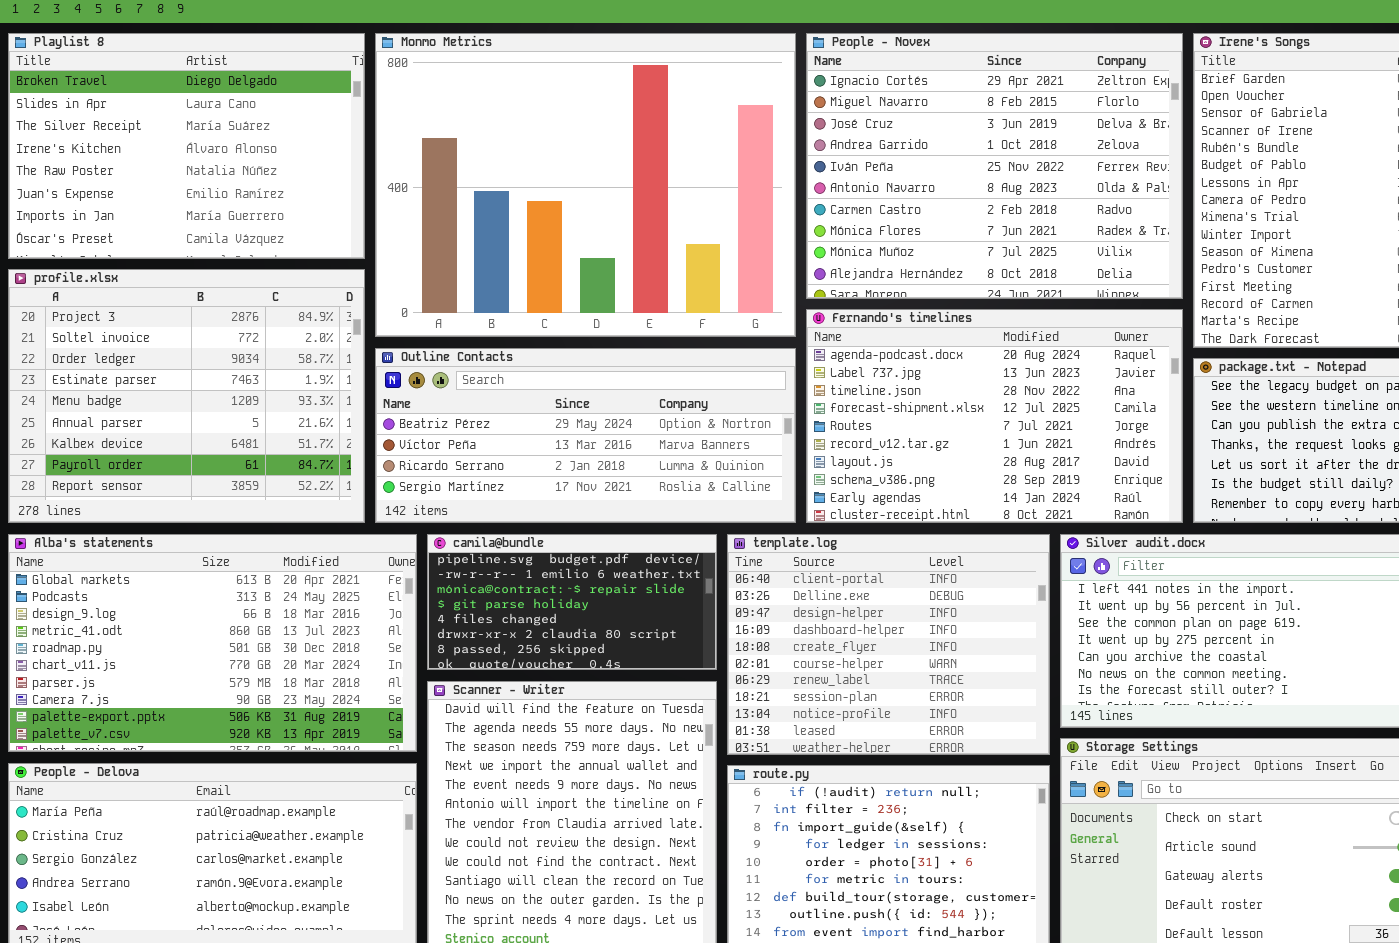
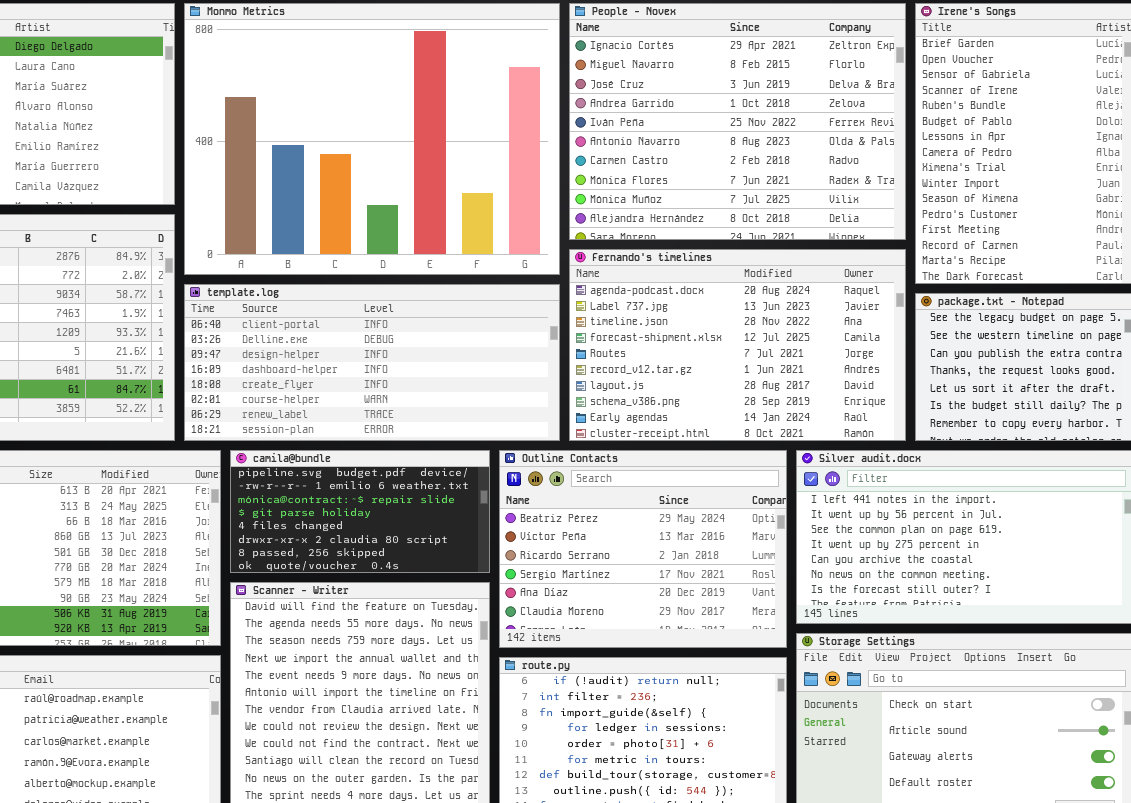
Outline Contacts: [375,348,796,523] -> [499,450,787,648], moved, resized
template.log: [727,534,1050,755] -> [184,284,560,441], moved, resized

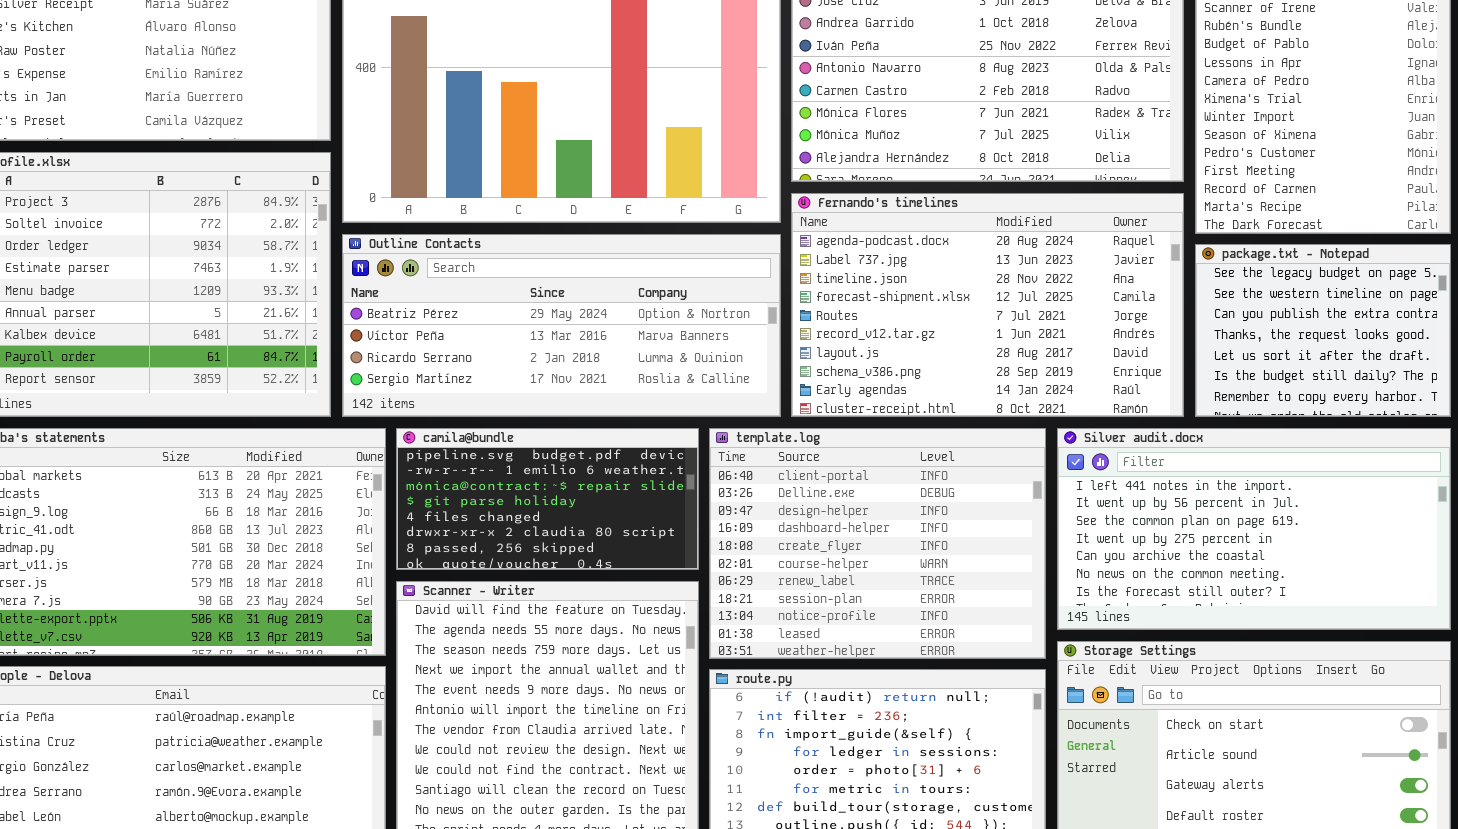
template.log: [184,284,560,441] -> [709,428,1046,659], moved, resized
Outline Contacts: [499,450,787,648] -> [342,234,781,417], moved, resized

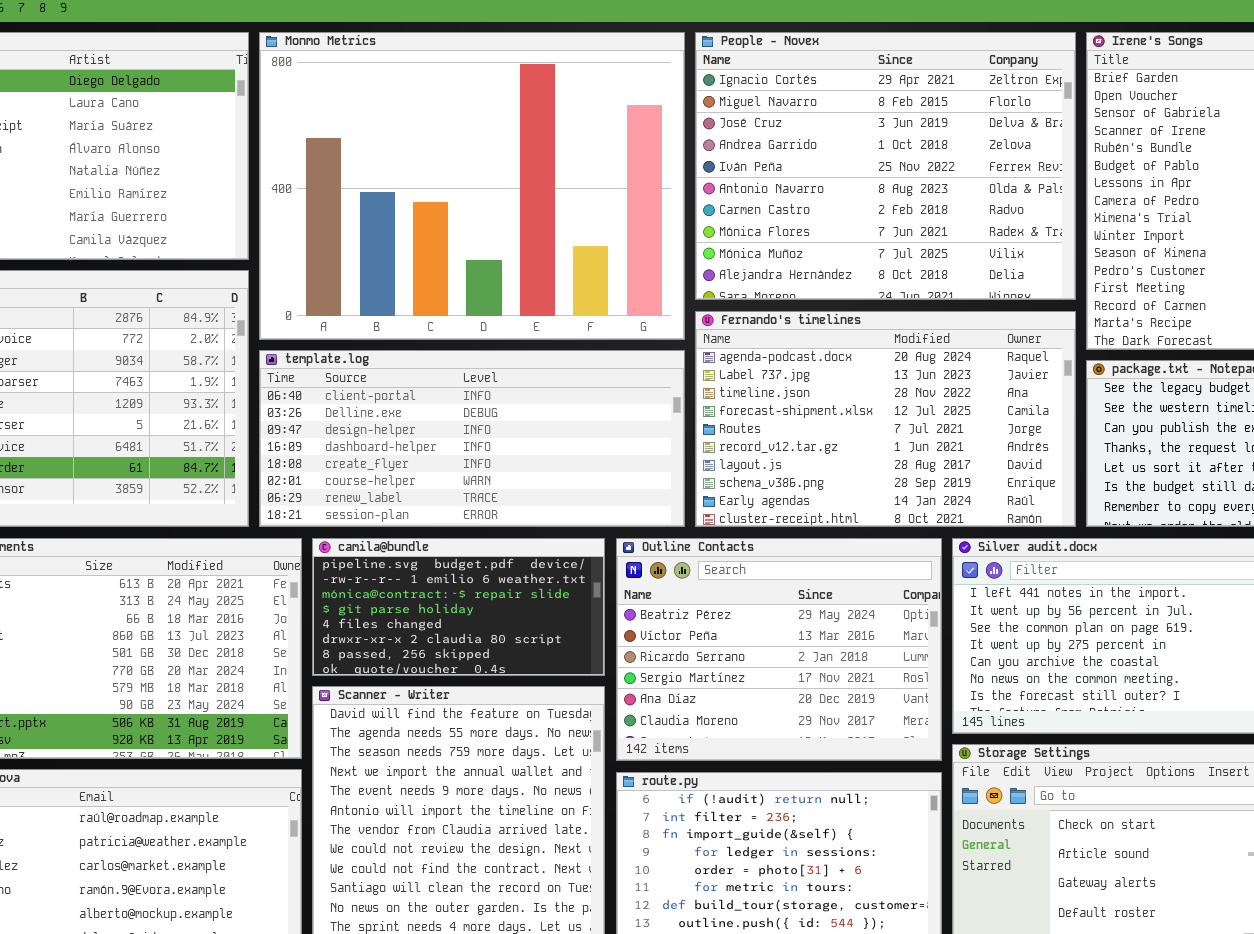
Outline Contacts: [342,234,781,417] -> [616,538,942,761], moved, resized
template.log: [709,428,1046,659] -> [259,350,685,527], moved, resized

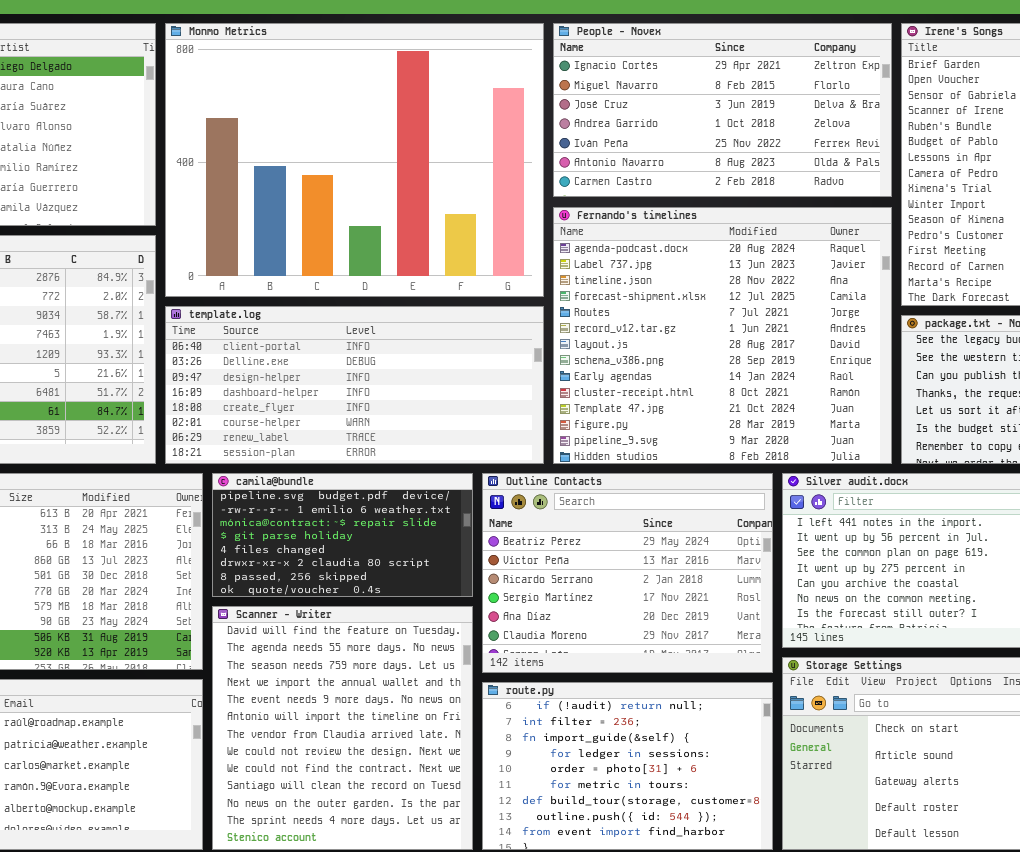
People - Novex: [695,32,1076,300] -> [553,23,892,197], resized
Fernando's timelines: [695,311,1076,527] -> [553,207,892,464], resized

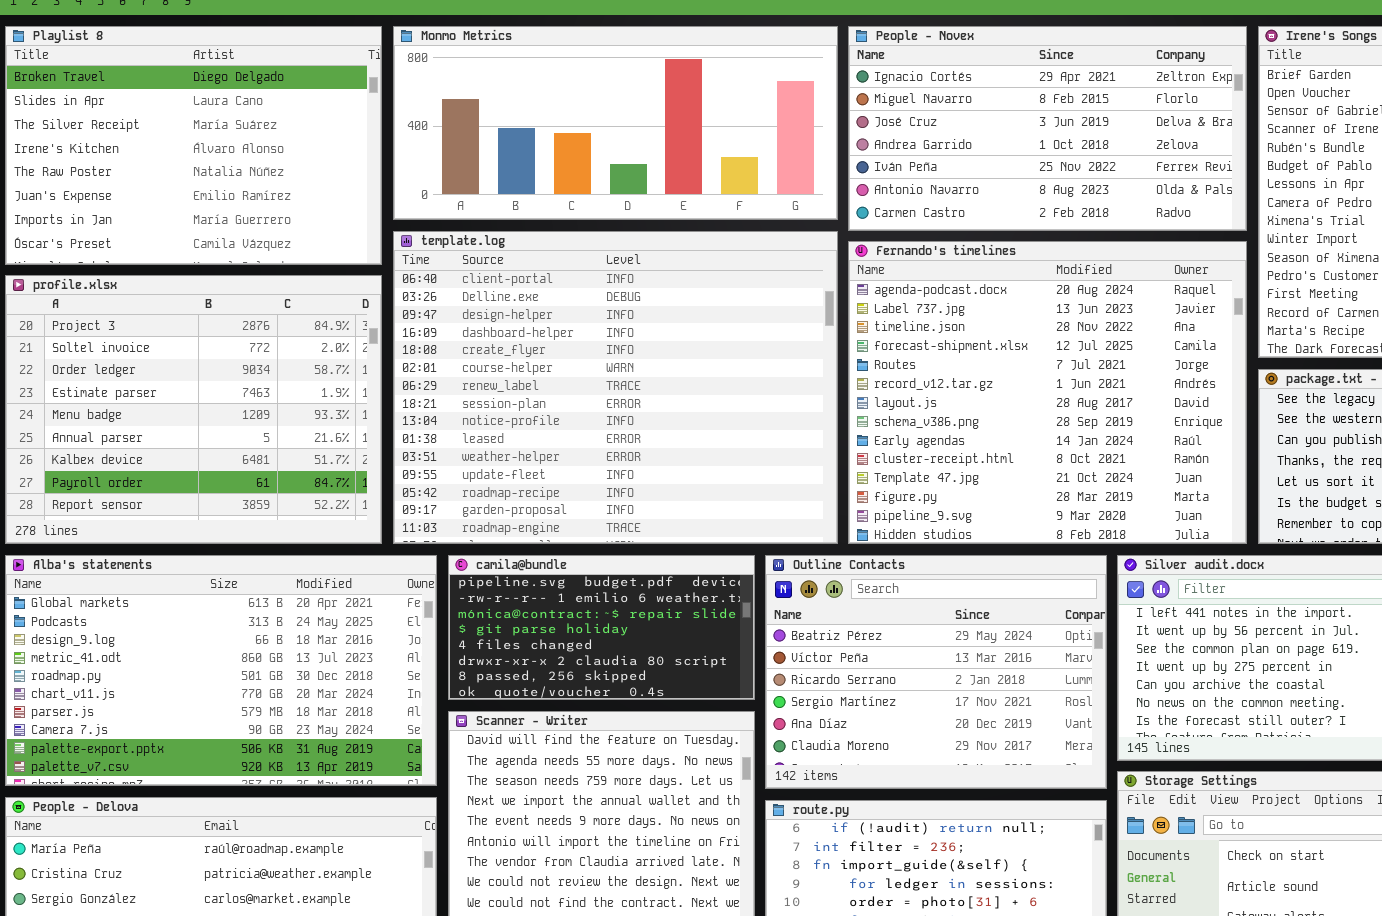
Monmo Metrics: [165,23,544,297] -> [393,26,838,220], resized
template.log: [165,306,544,464] -> [393,231,838,544], resized

